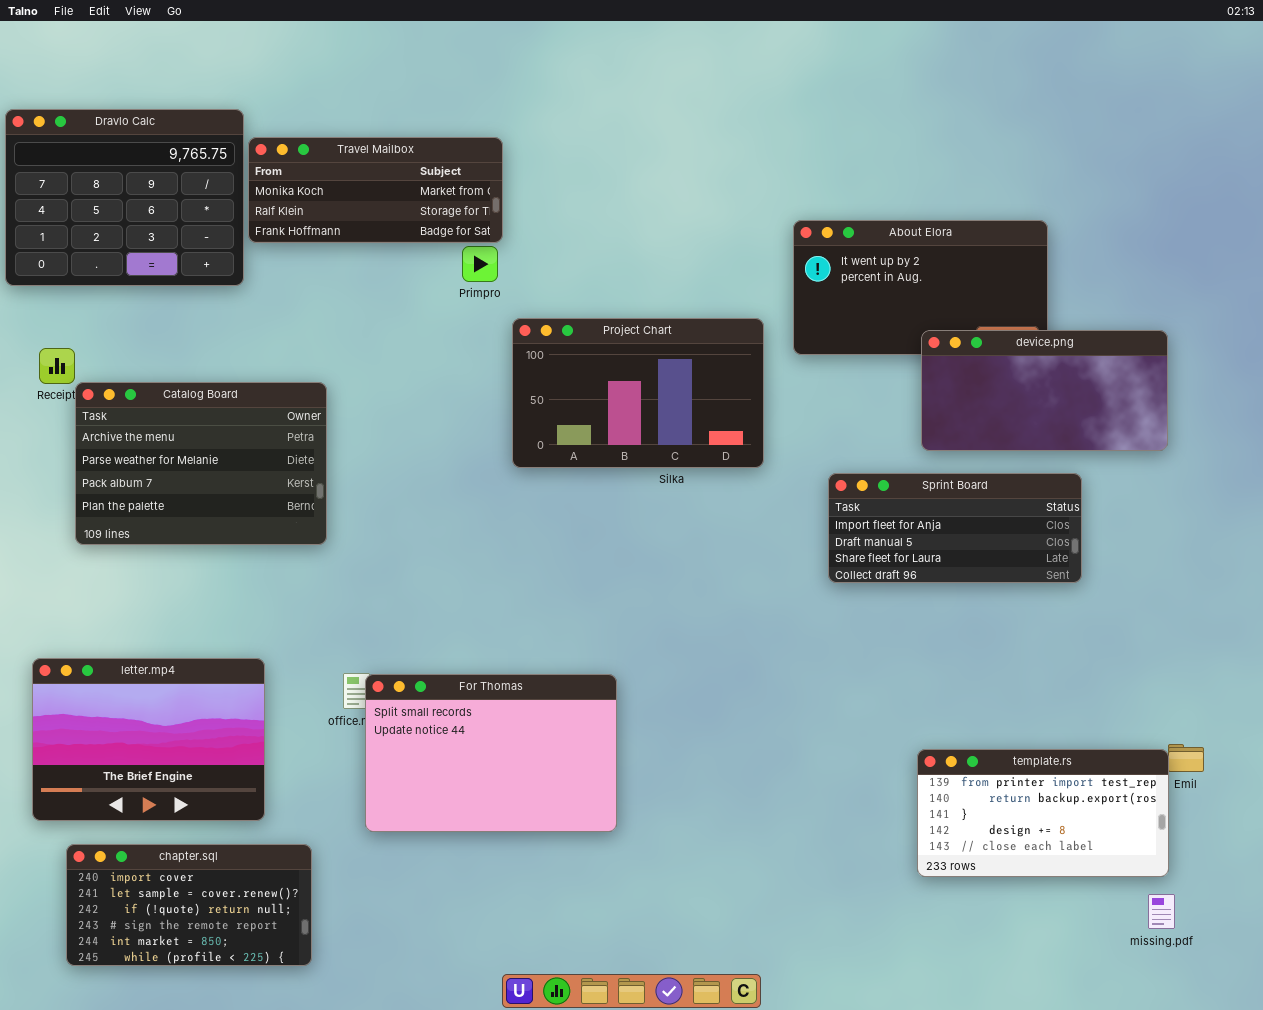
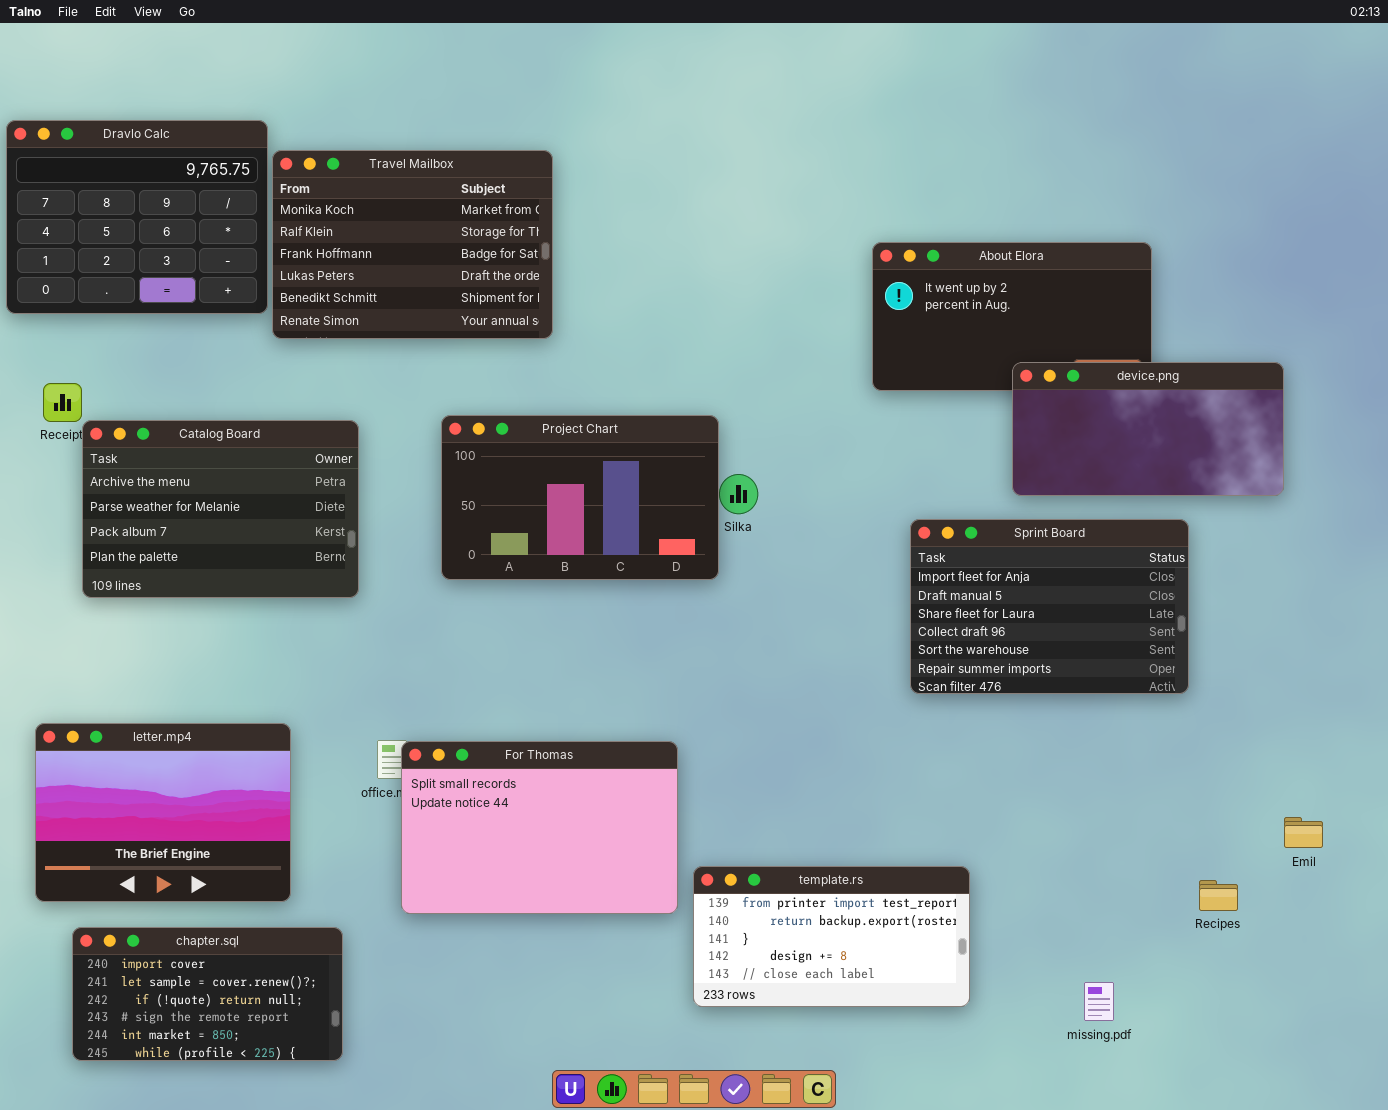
Travel Mailbox: [248,137,503,243] -> [272,150,553,339], resized
Project Chart: [512,318,764,468] -> [441,415,719,580], moved
Sprint Board: [828,473,1082,583] -> [910,519,1189,694], resized
template.rs: [917,749,1169,877] -> [693,866,970,1007], moved
missing.pdf: [1148,894,1175,929] -> [1084,982,1114,1021], moved

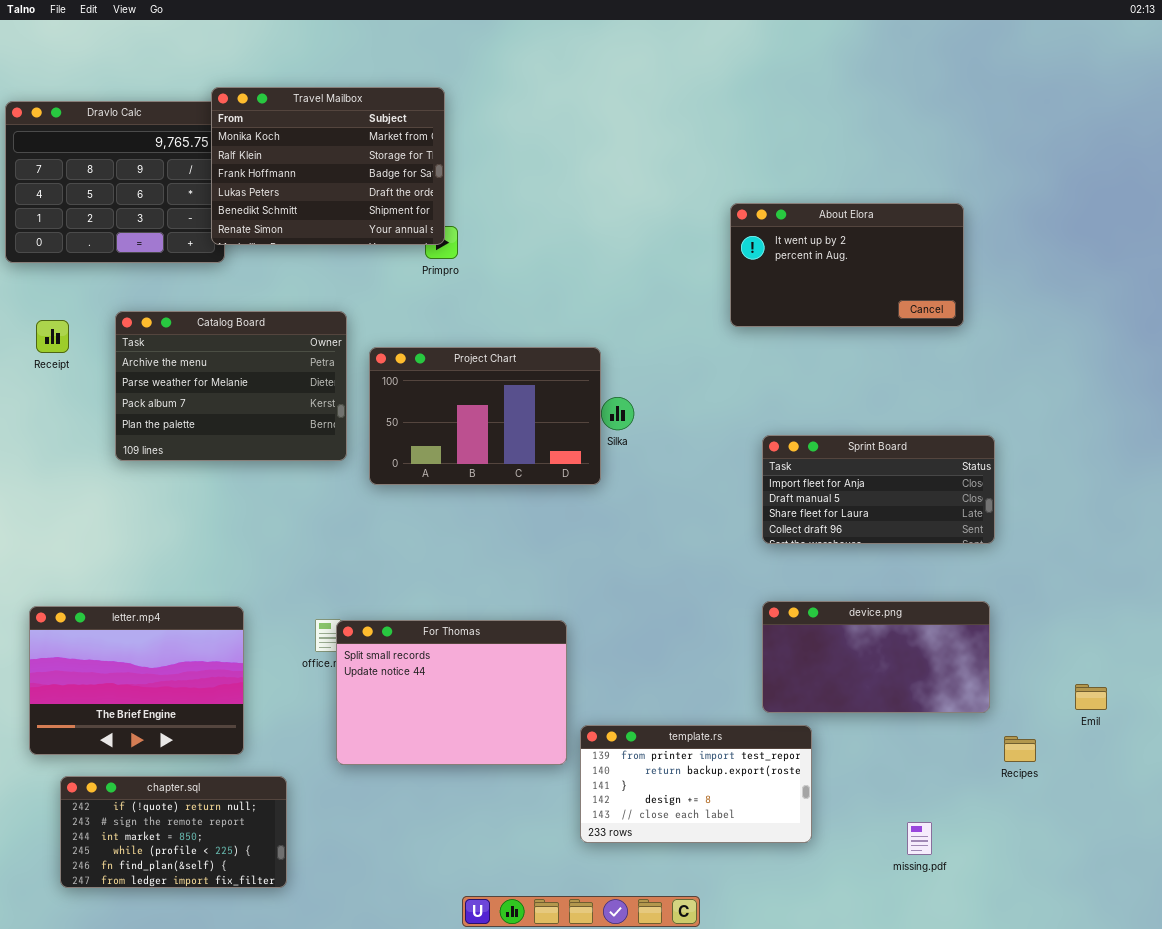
Travel Mailbox: [272,150,553,339] -> [211,87,445,245], moved
device.png: [1012,362,1284,496] -> [762,601,990,713], moved
Catalog Board: [82,420,359,598] -> [115,311,347,461], moved
Sprint Board: [910,519,1189,694] -> [762,435,995,544], resized
chapter.sql: [72,927,343,1061] -> [60,776,287,888], scrolled down 2 rows

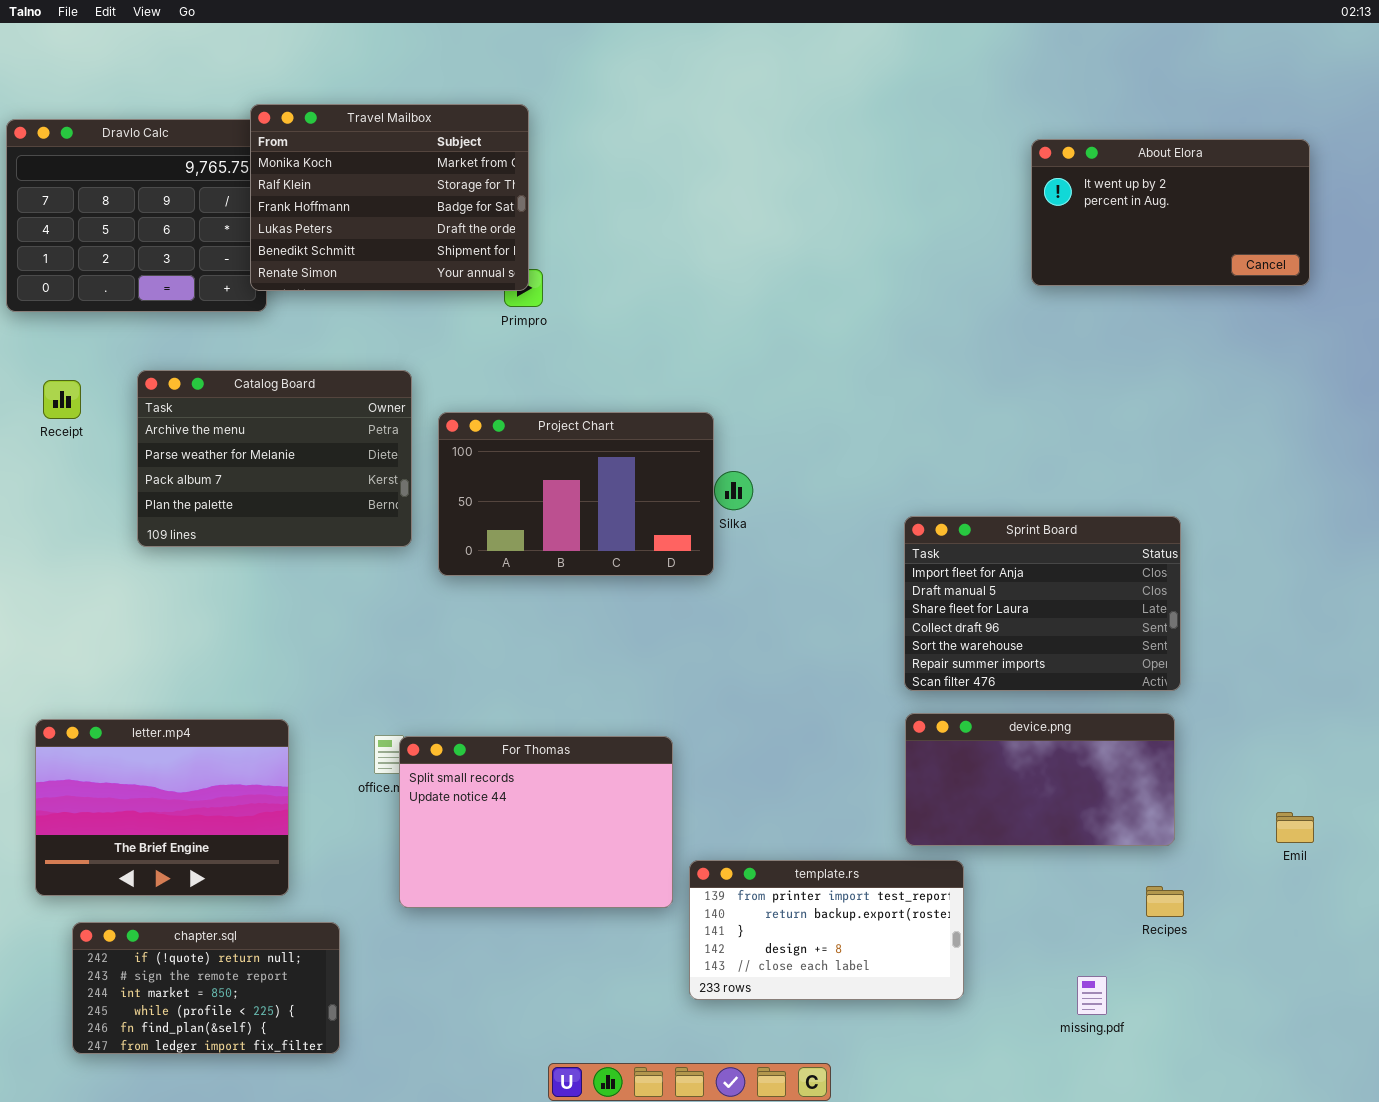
About Elora: [730,203,964,327] -> [1031,139,1310,286], moved
Sprint Board: [762,435,995,544] -> [904,516,1181,691], resized
Recipes: [1004,736,1036,762] -> [1146,886,1184,917], moved

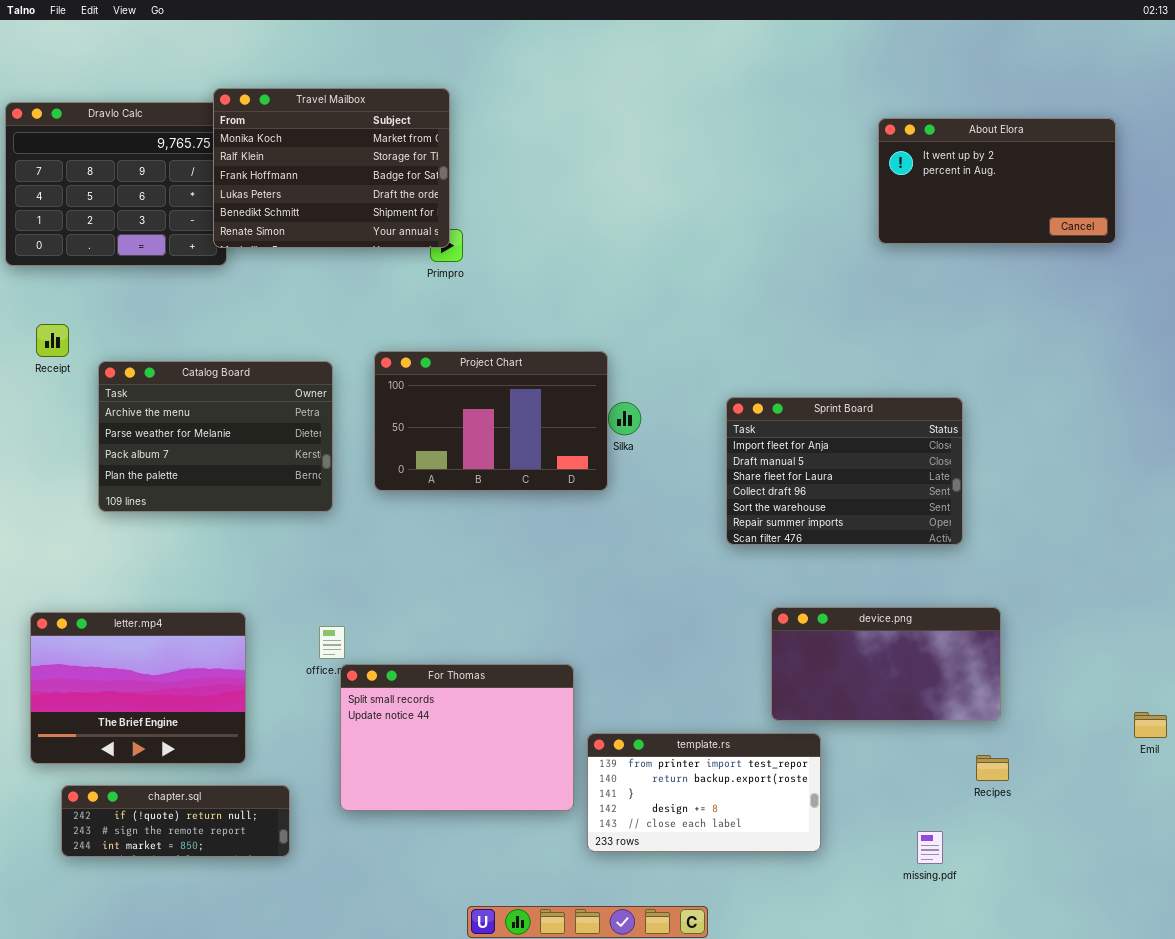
Catalog Board: [137,370,412,547] -> [98,361,333,512], moved
Sprint Board: [904,516,1181,691] -> [726,397,963,545], moved
For Thomas: [399,736,673,908] -> [340,664,574,811], moved
Emil: [1276,812,1314,843] -> [1134,712,1167,738], moved
chapter.sql: [72,922,340,1054] -> [61,785,290,857], resized

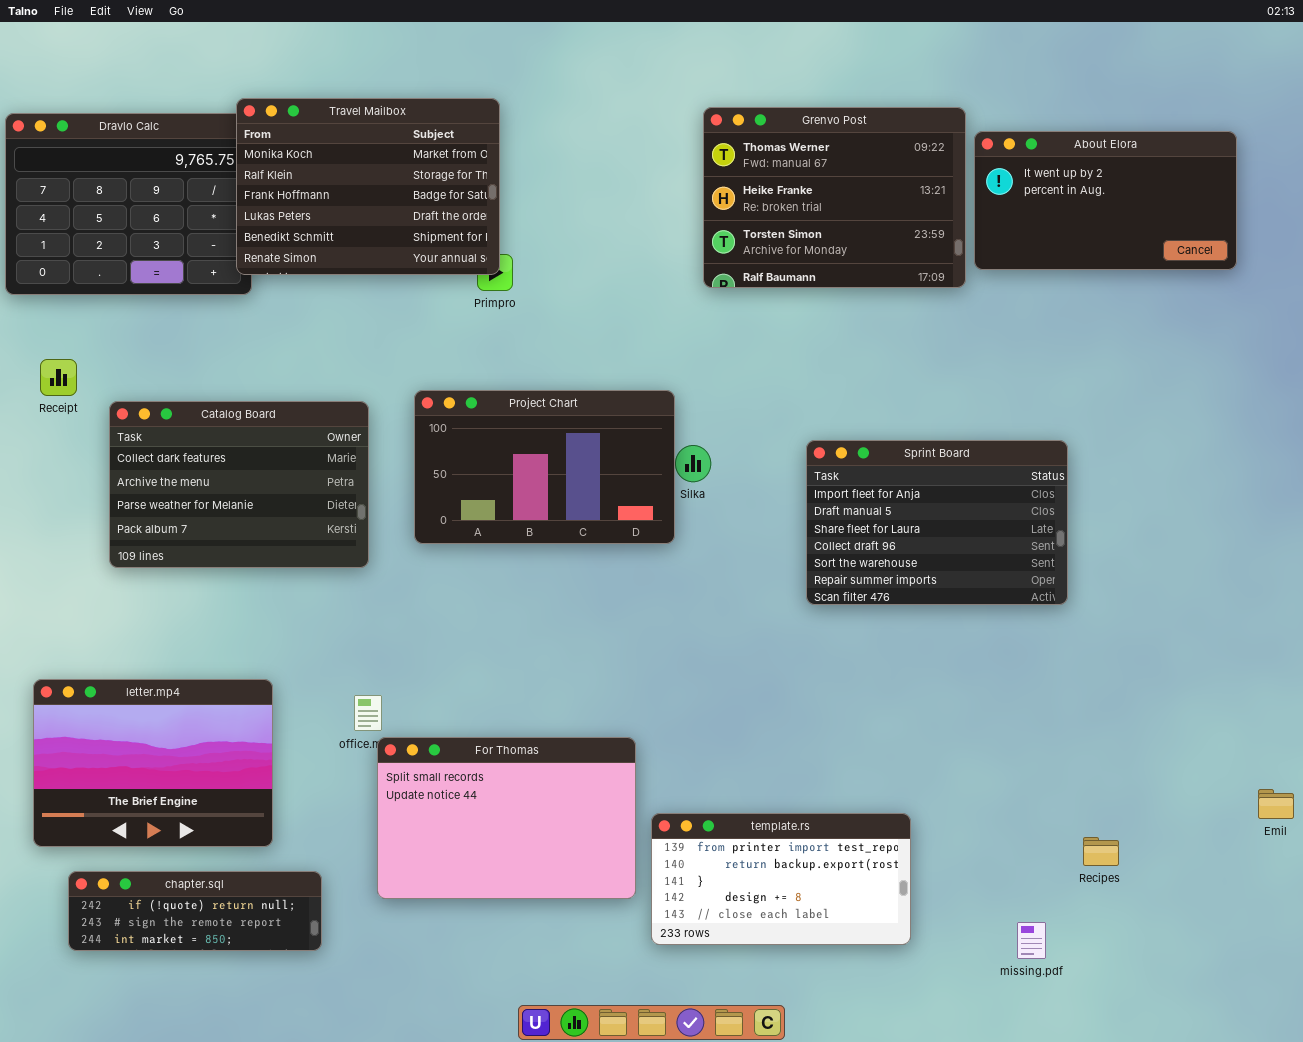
Grenvo Post: none -> [703,107,966,288], opened
Catalog Board: [98,361,333,512] -> [109,401,369,568], scrolled up 1 row
device.png: [771,607,1001,721] -> none, closed

